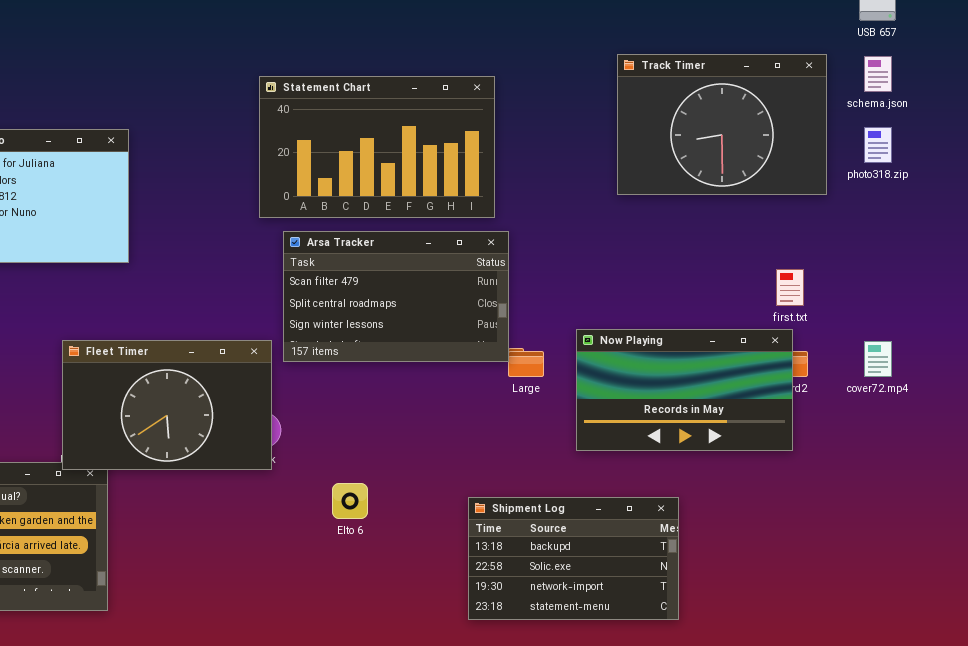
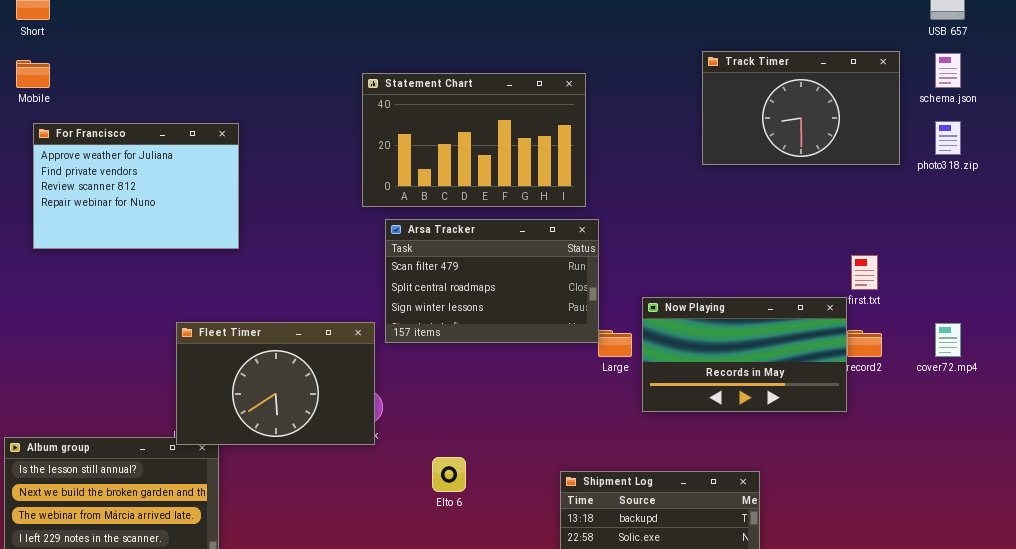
Track Timer: [617,54,827,195] -> [702,51,900,165], resized
Now Playing: [576,329,793,451] -> [642,297,847,412], moved

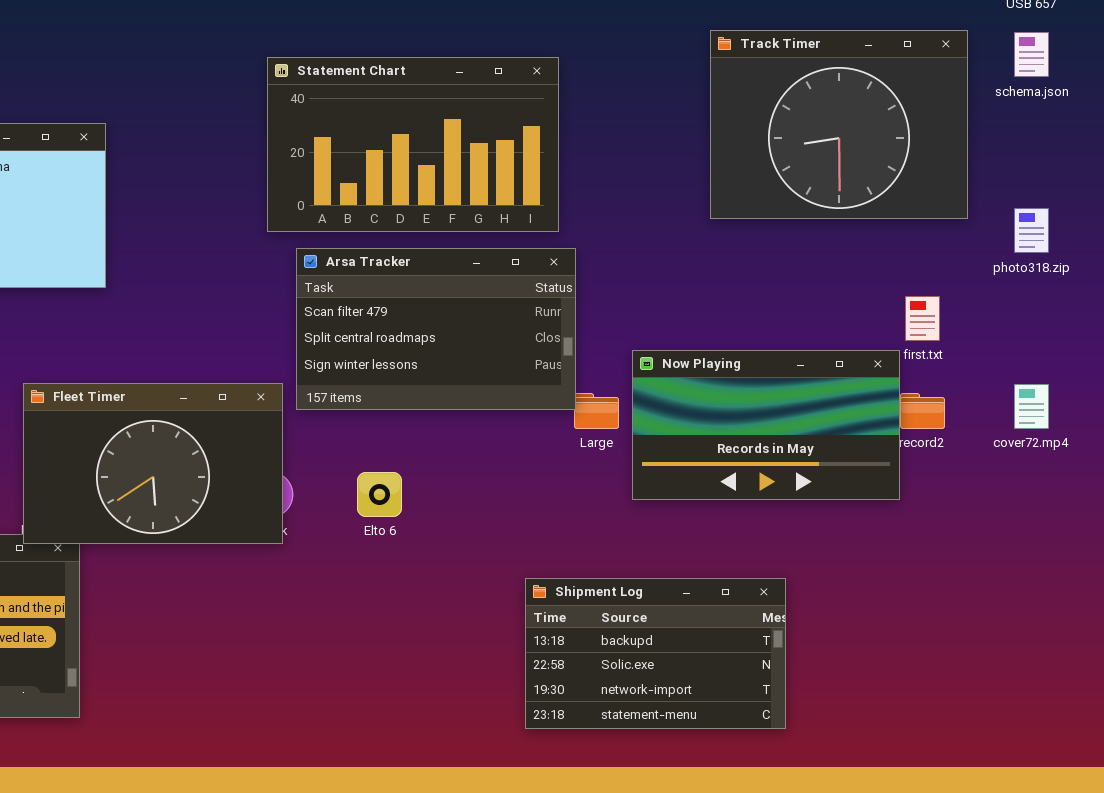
Track Timer: [702,51,900,165] -> [710,30,968,219], resized
photo318.zip: [935,121,961,155] -> [1014,208,1049,253], moved
Elto 6: [432,457,466,492] -> [357,472,402,517], moved

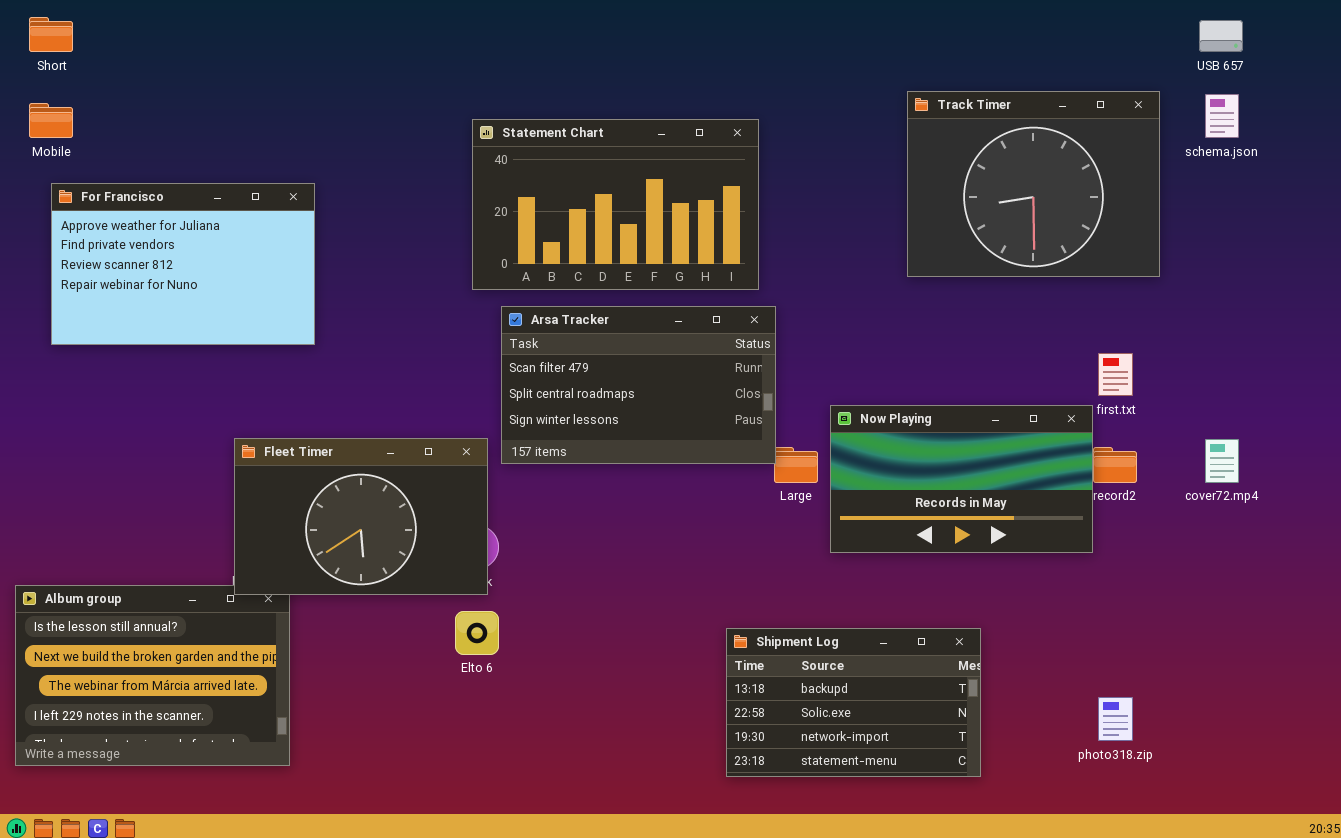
photo318.zip: [1014,208,1049,253] -> [1098,697,1133,741], moved
Elto 6: [357,472,402,517] -> [455,611,499,655], moved

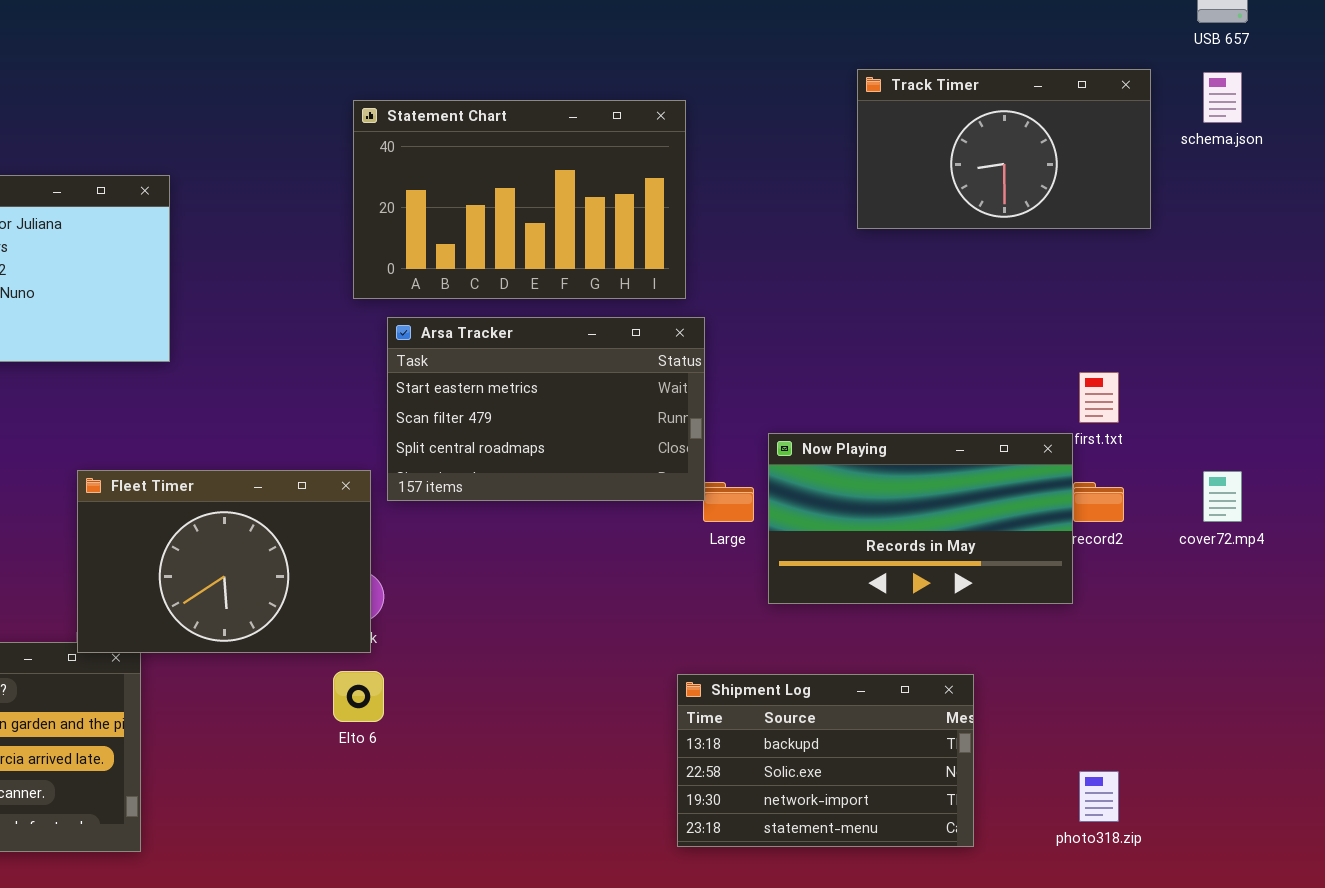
Track Timer: [907,91,1160,277] -> [857,69,1151,229], resized
Arsa Tracker: [501,306,776,464] -> [387,317,705,501], scrolled up 1 row
Shipment Log: [726,628,981,777] -> [677,674,974,847], moved

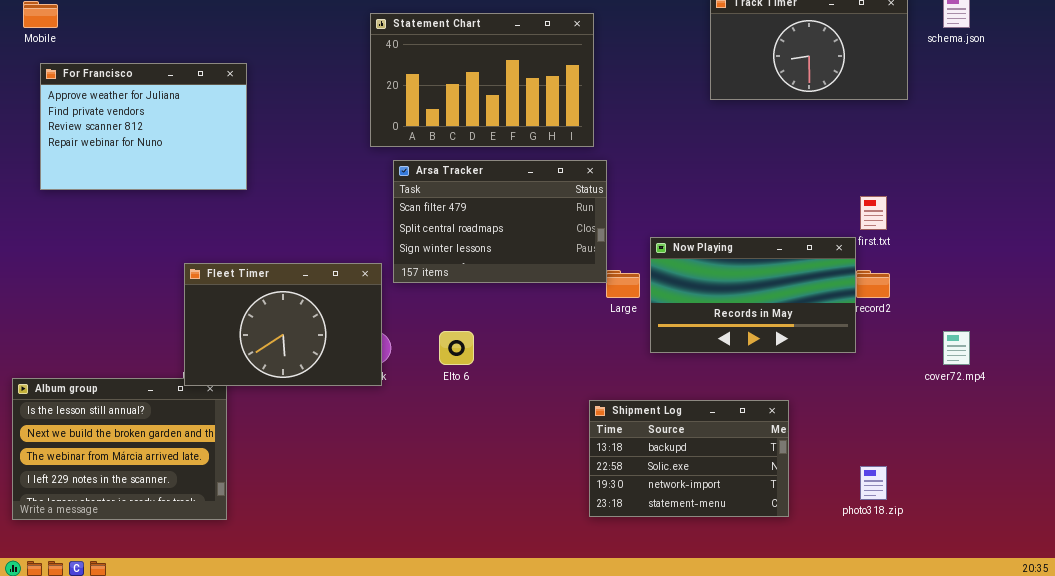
Arsa Tracker: [387,317,705,501] -> [393,160,607,283], scrolled down 1 row
cover72.mp4: [1203,471,1242,522] -> [943,331,970,365], moved
Elto 6: [333,671,384,722] -> [439,331,474,365], moved

